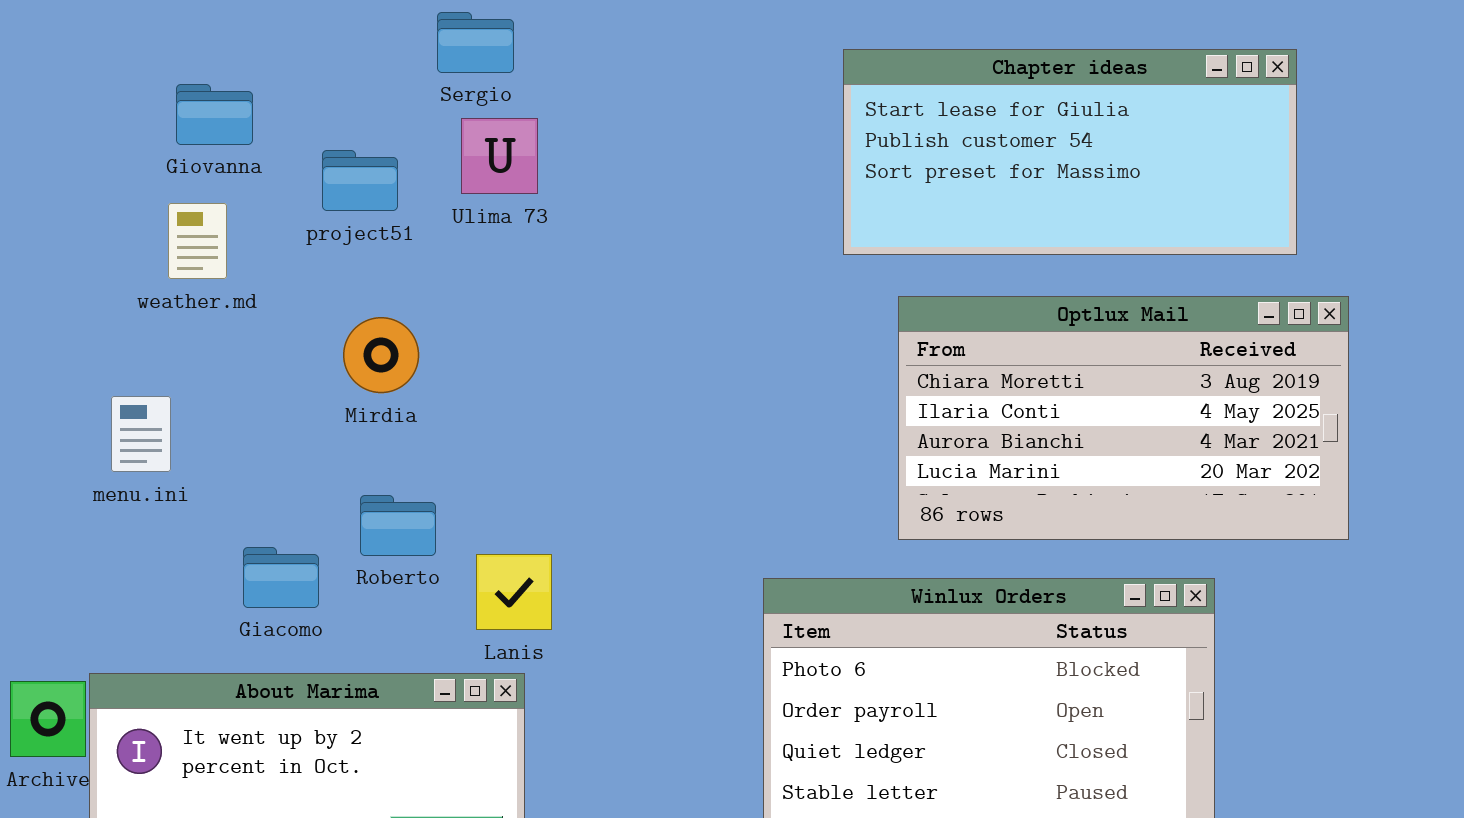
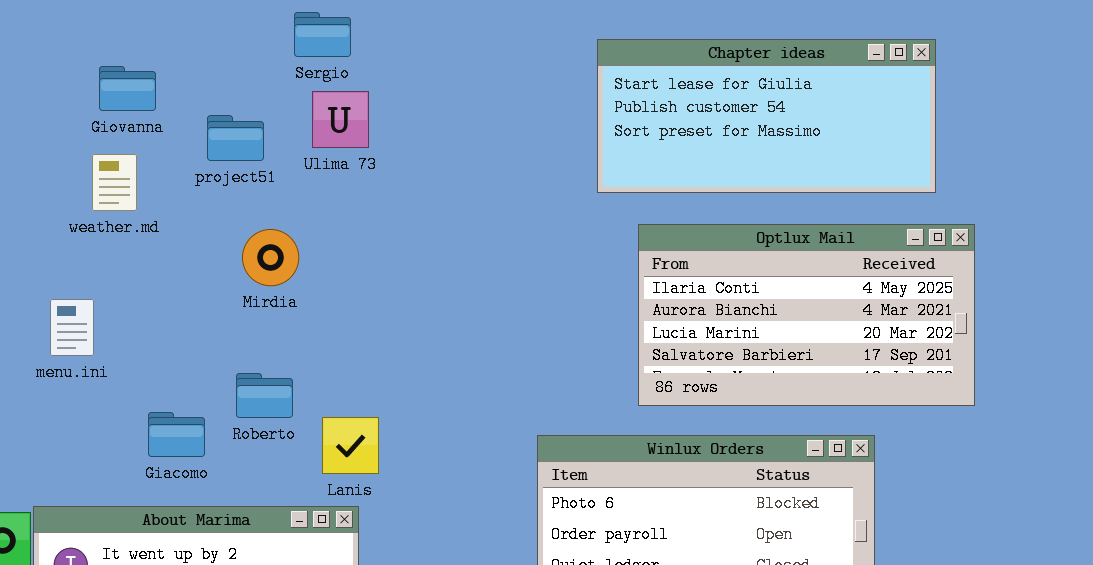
Optlux Mail: [898,296,1349,540] -> [638,224,975,406], scrolled down 1 row
Mirdia: [343,317,419,393] -> [242,229,299,286], moved

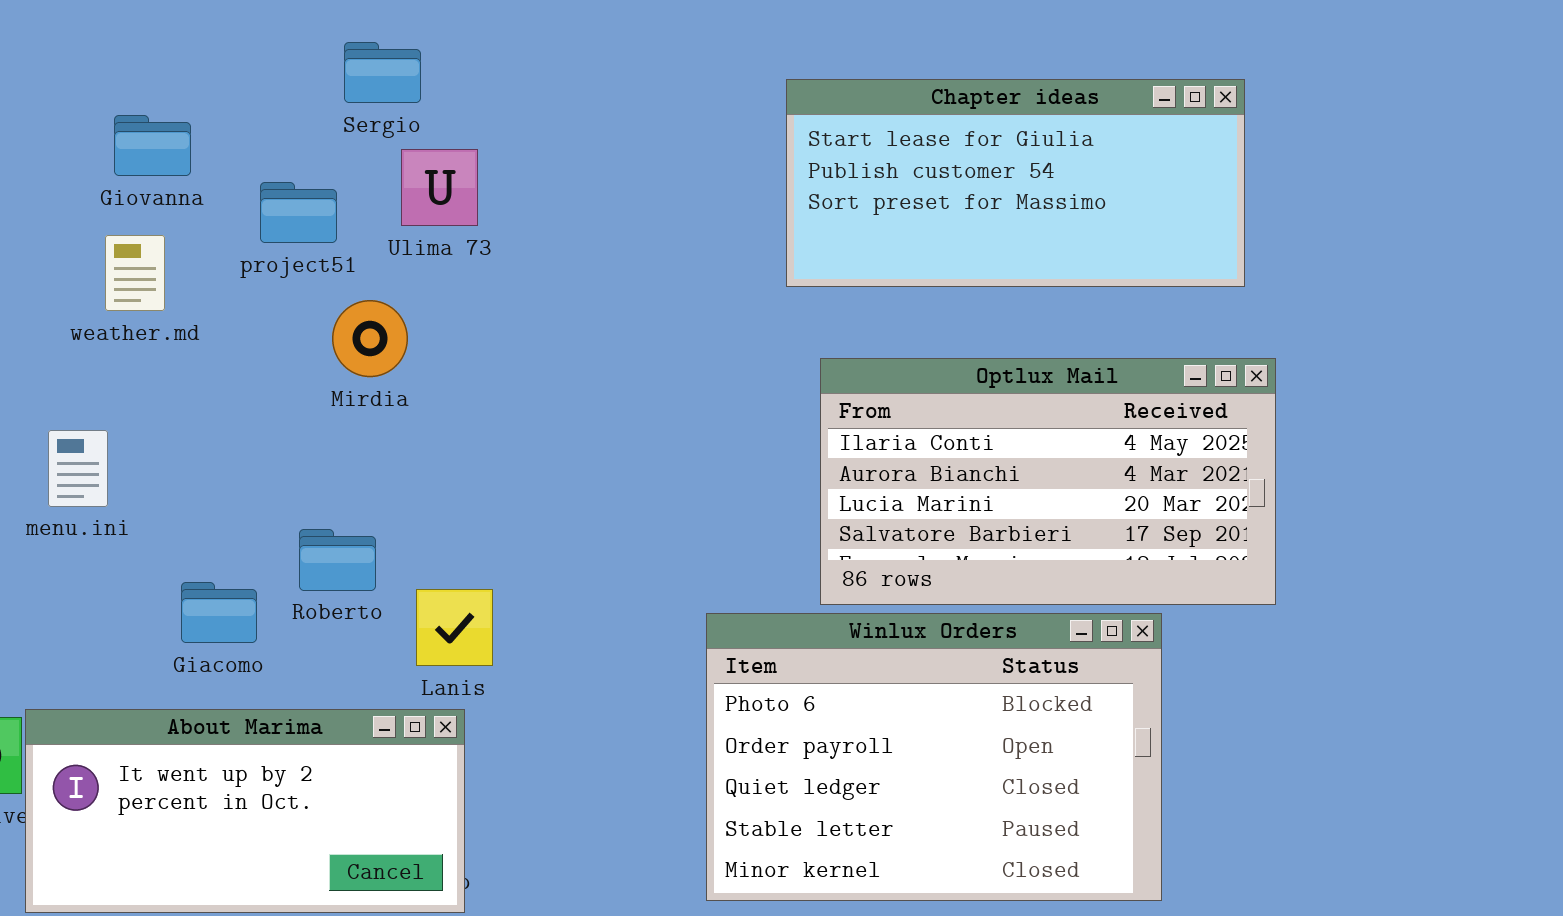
Sergio: [294,12,351,57] -> [344,42,421,103], moved
Optlux Mail: [638,224,975,406] -> [820,358,1276,605], moved
Mirdia: [242,229,299,286] -> [332,300,408,377], moved

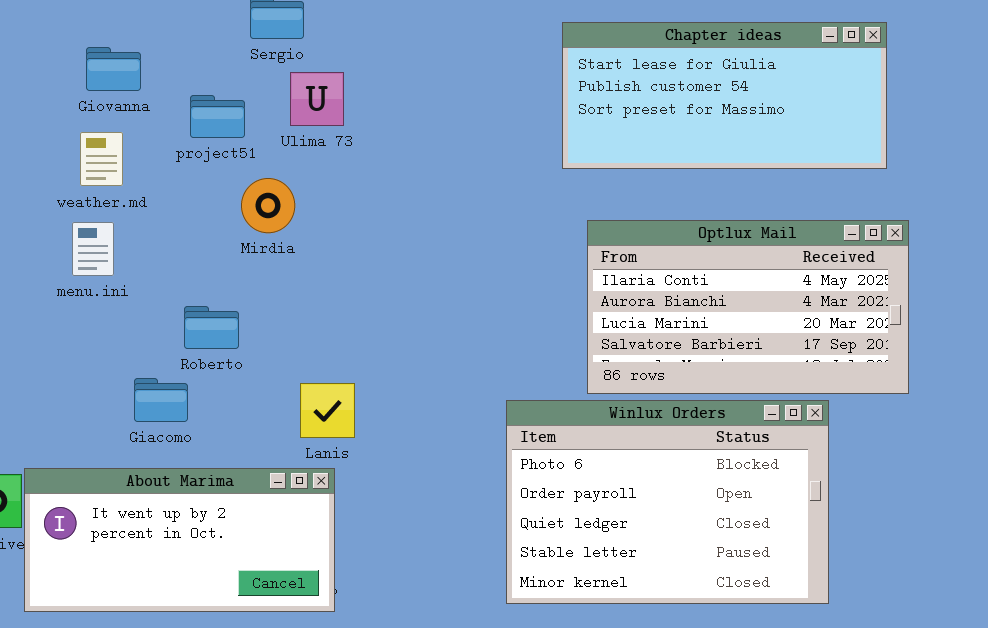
menu.ini: [48,430,108,507] -> [72,222,114,276], moved
Roberto: [299,529,376,591] -> [184,306,239,349], moved

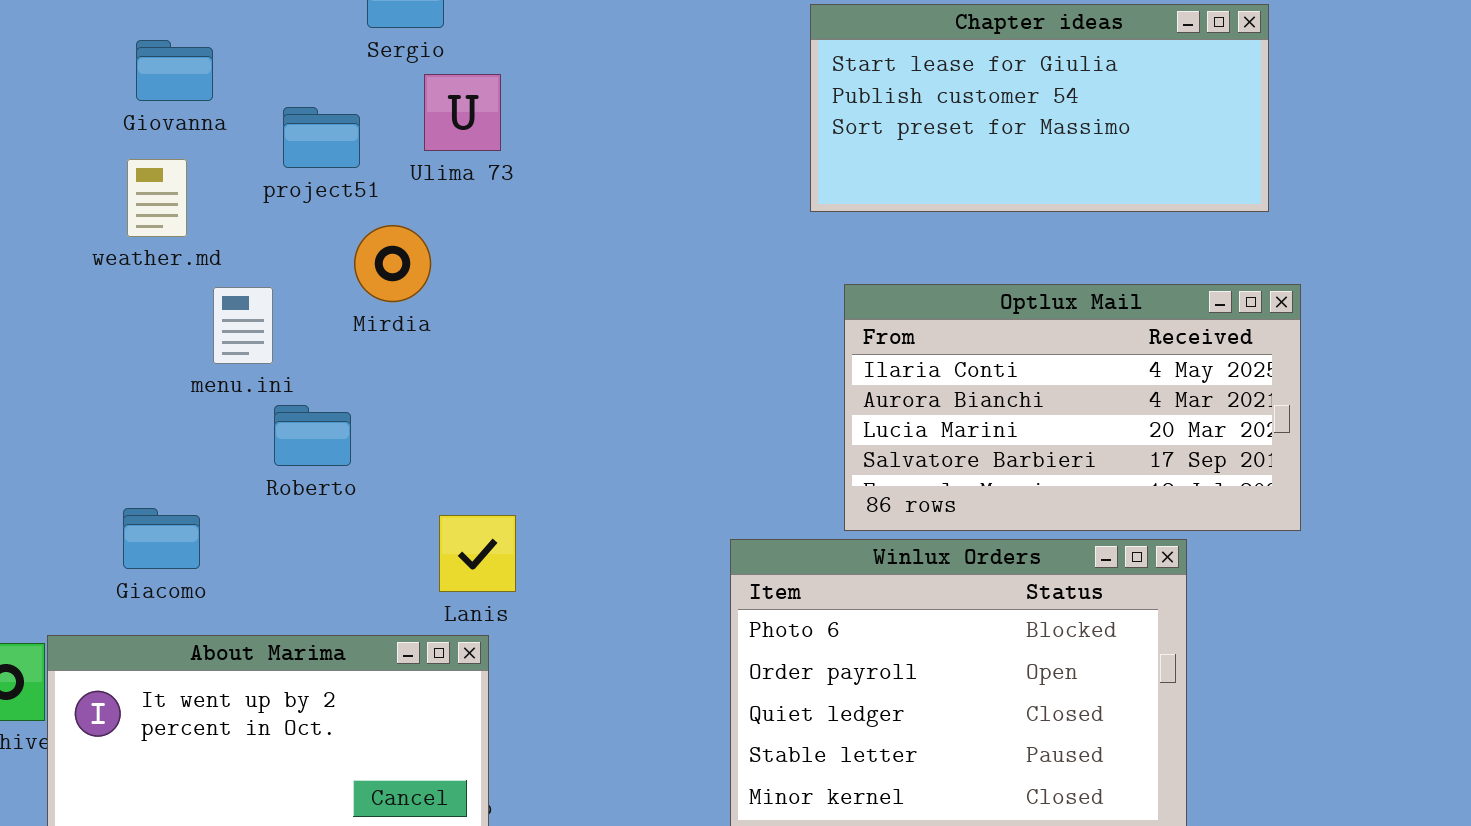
menu.ini: [72,222,114,276] -> [213,287,273,364], moved
Giacomo: [134,378,188,422] -> [123,508,200,569], moved

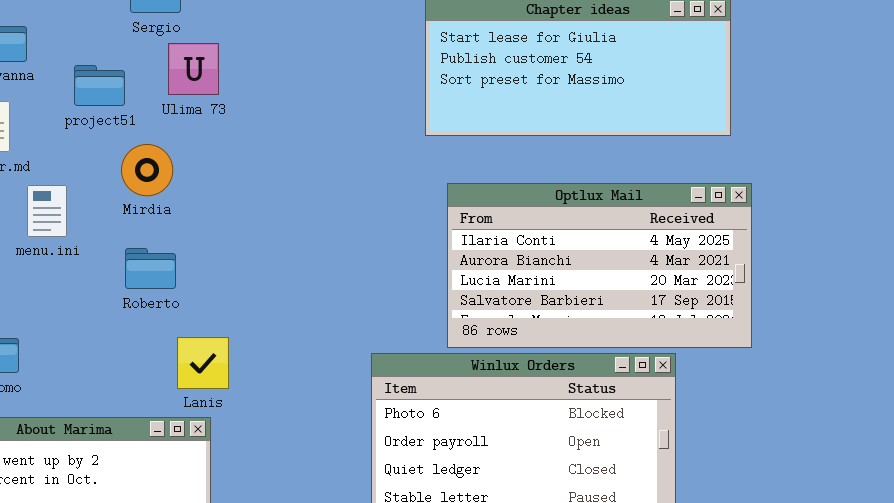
Roberto: [274,405,351,466] -> [125,248,176,289], moved

